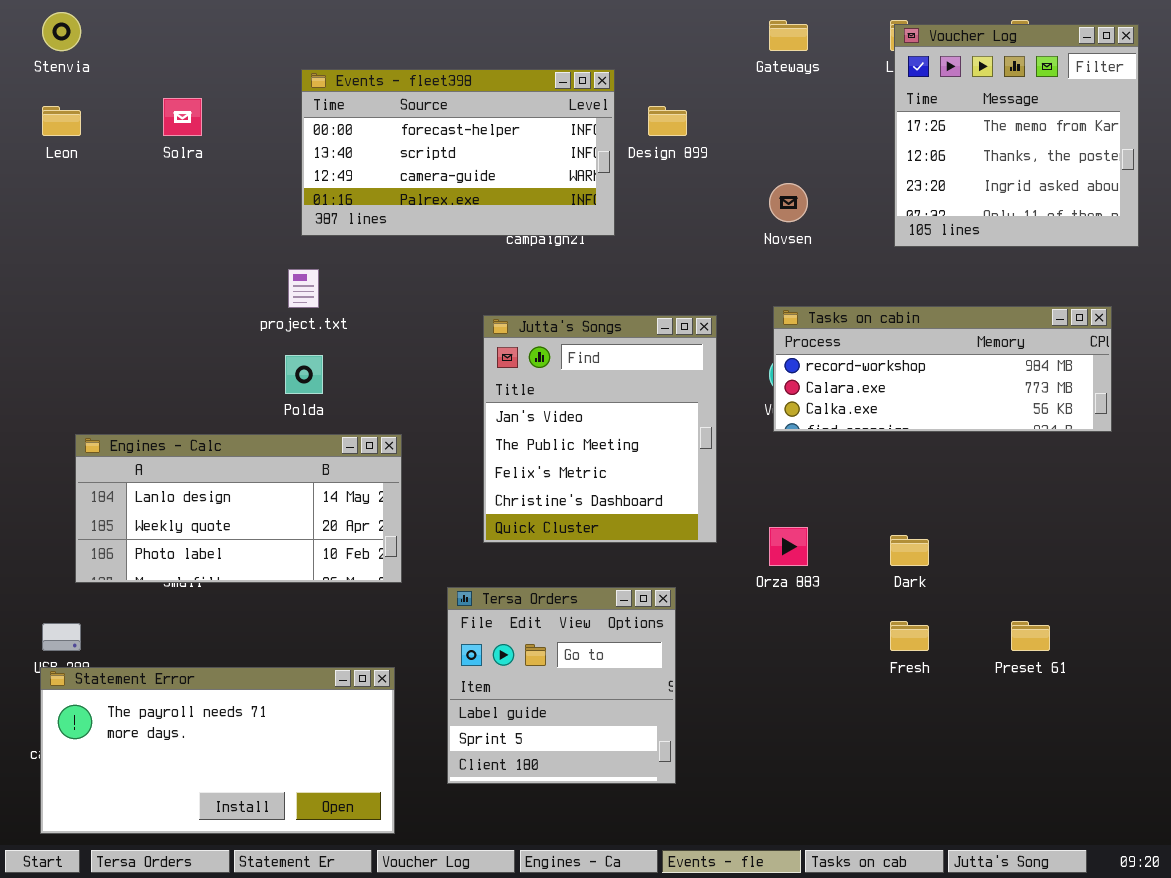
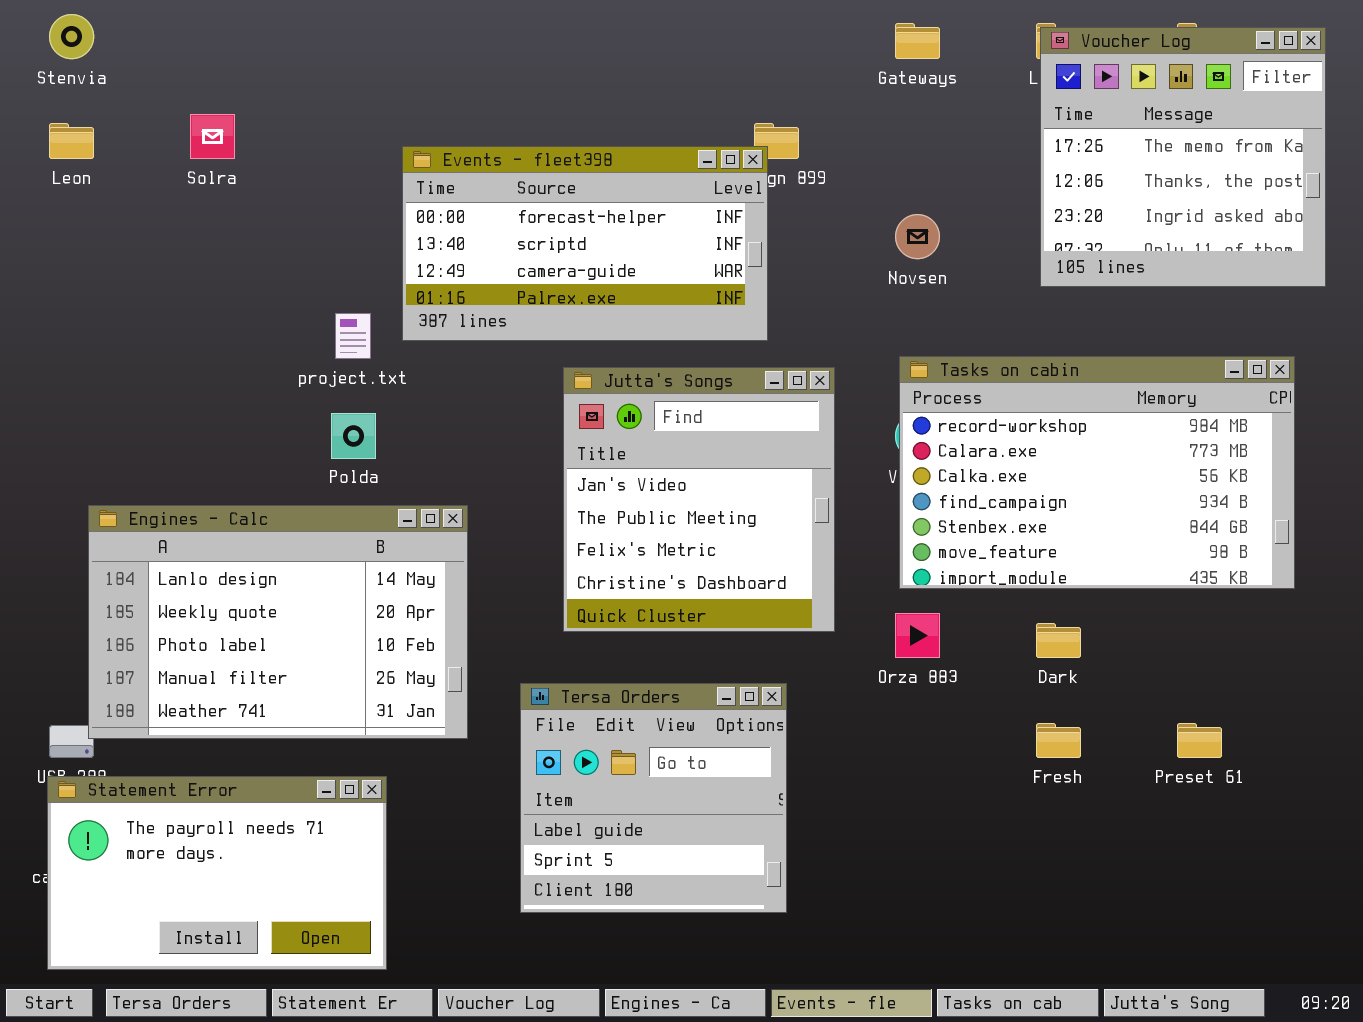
Events - fleet398: [301,69,615,236] -> [402,146,768,341], moved
Tasks on cabin: [773,306,1112,432] -> [899,356,1295,589], resized
Engines - Calc: [75,434,402,583] -> [88,505,468,739], resized
Statement Error: [40,667,395,834] -> [47,776,387,970], resized

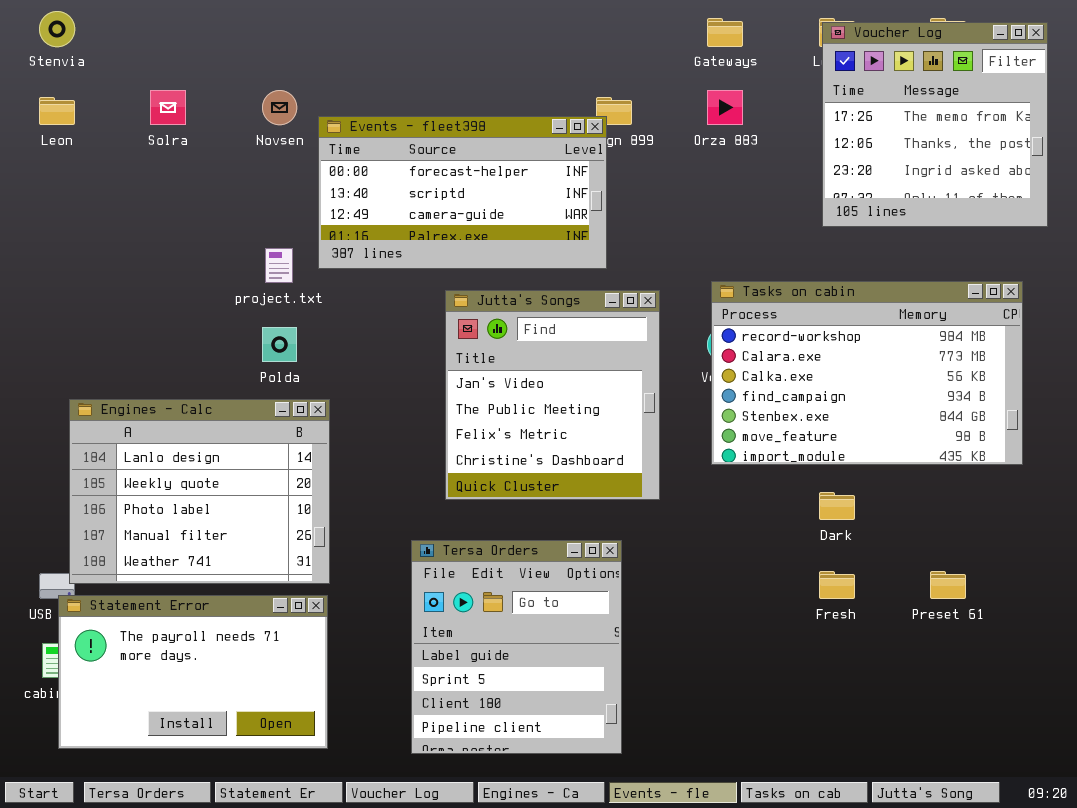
Novsen: [895,214,940,259] -> [262,90,297,125], moved
Engines - Calc: [88,505,468,739] -> [69,399,330,584], resized
Orza 883: [895,613,940,658] -> [707,90,743,125], moved
Tersa Orders: [520,683,787,913] -> [411,540,622,754], resized
Statement Error: [47,776,387,970] -> [58,595,328,749], moved

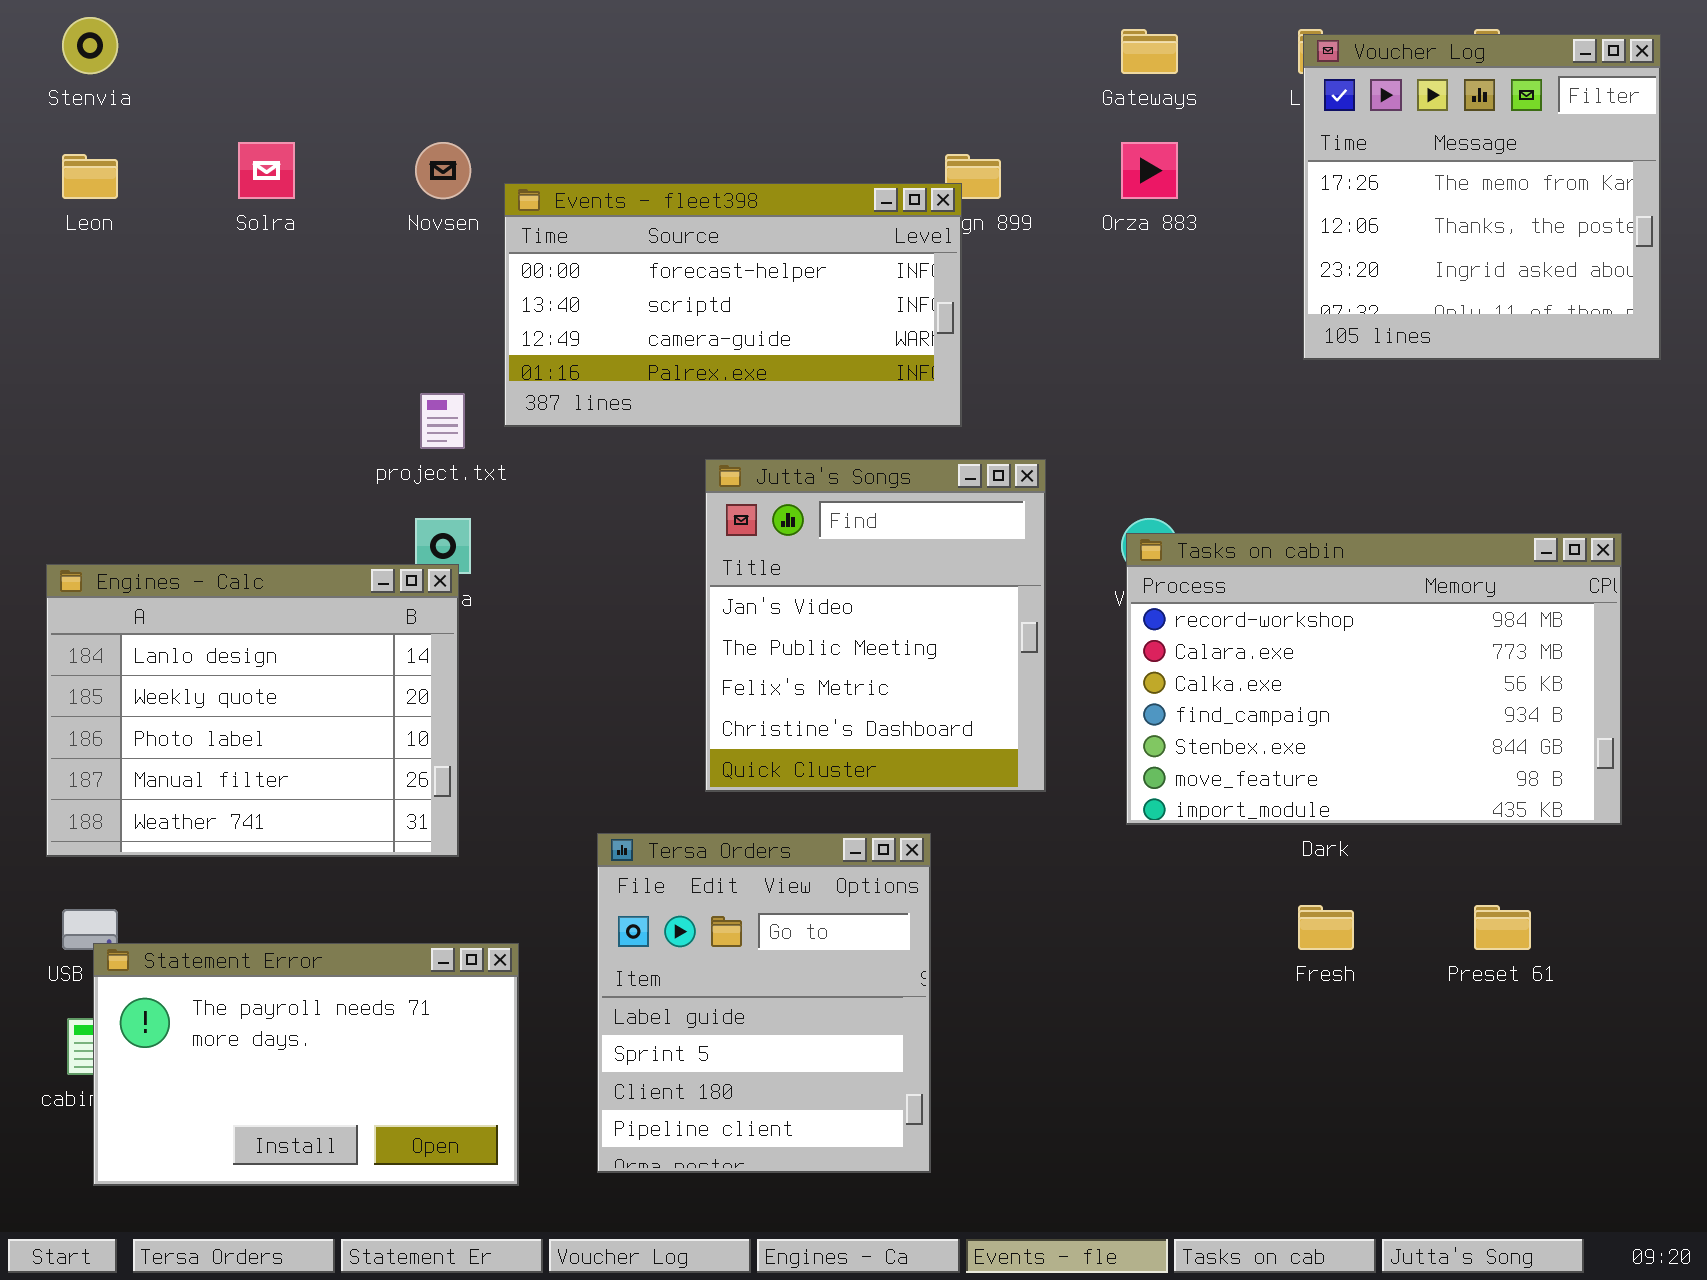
Tasks on cabin: [711,281,1023,465] -> [1126,533,1622,825], moved
Engines - Calc: [69,399,330,584] -> [46,564,459,857], moved
Tersa Orders: [411,540,622,754] -> [597,833,931,1173], moved

